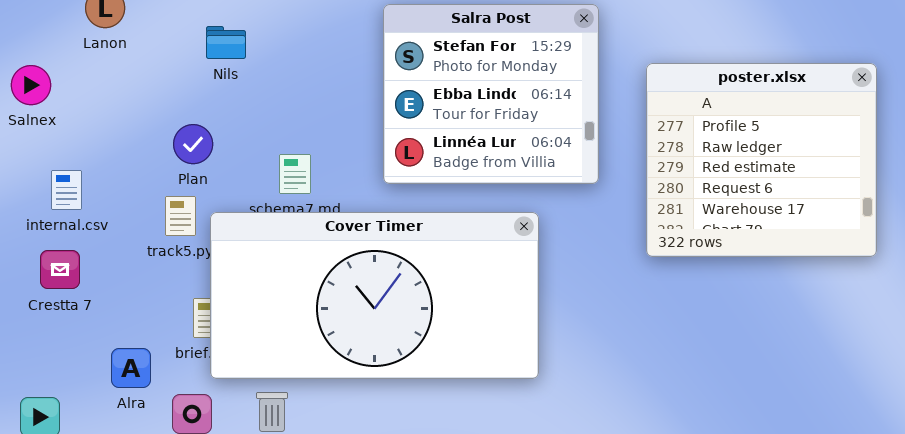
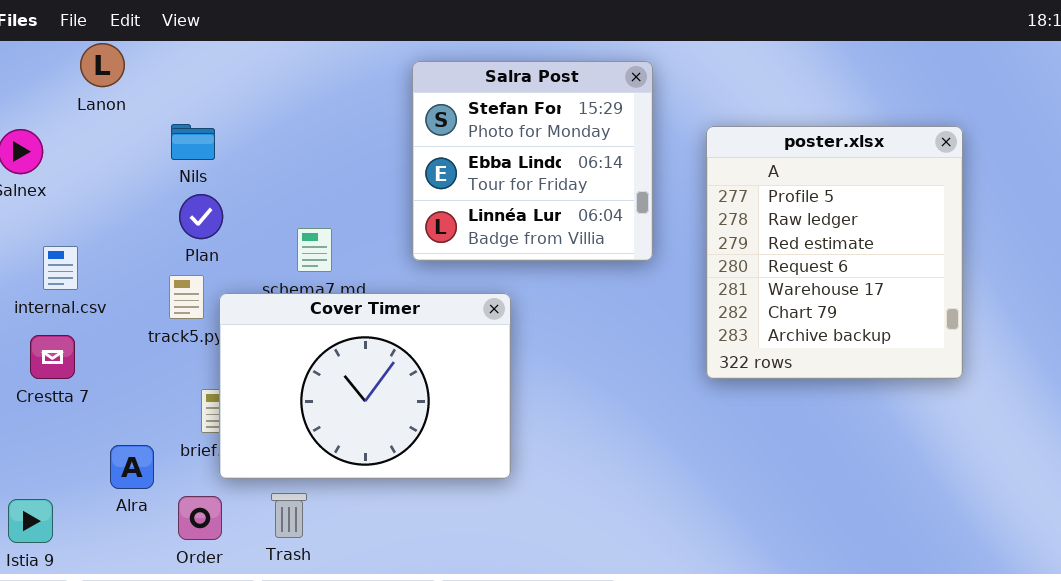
Nils: [206,26,246,59] -> [171,124,215,160], moved
poster.xlsx: [646,63,877,257] -> [706,126,963,379], resized
Cover Timer: [210,212,539,379] -> [219,293,511,479], resized

